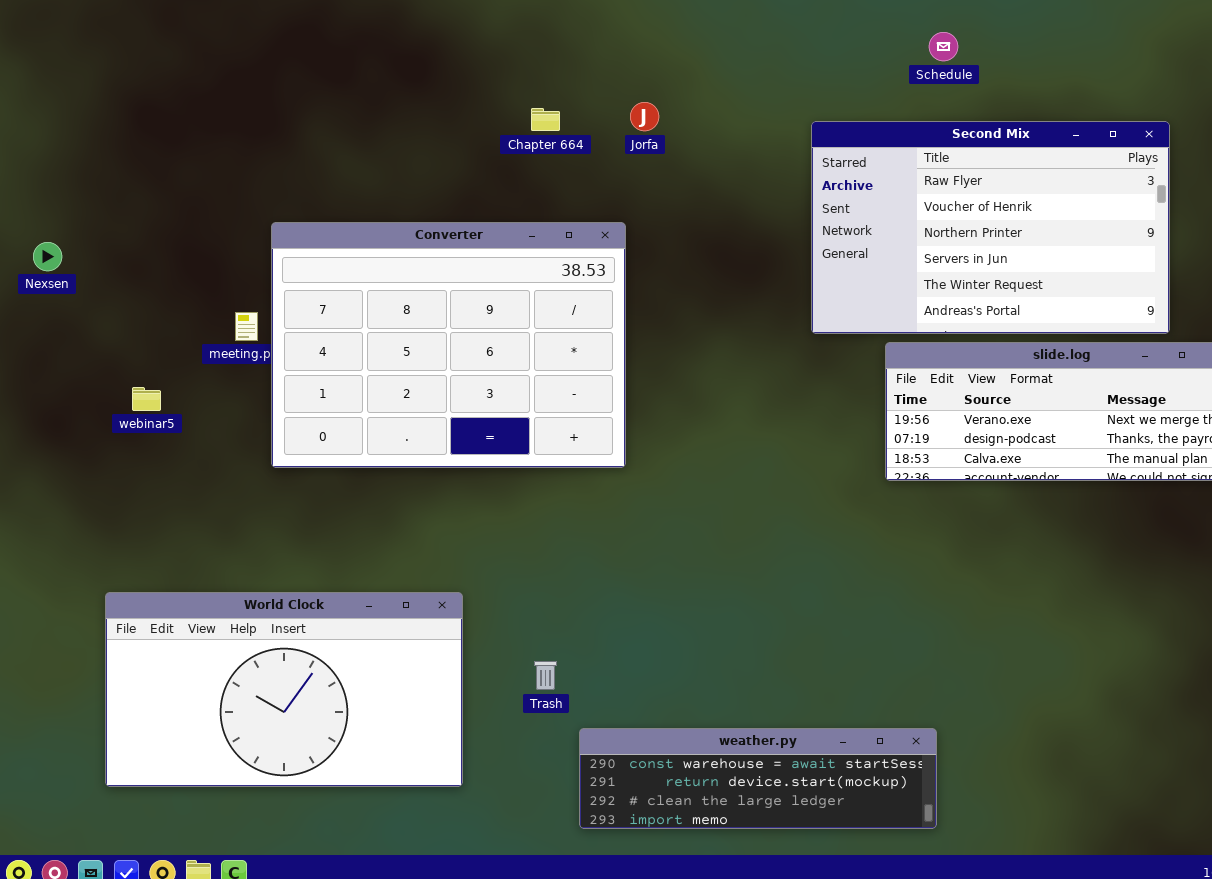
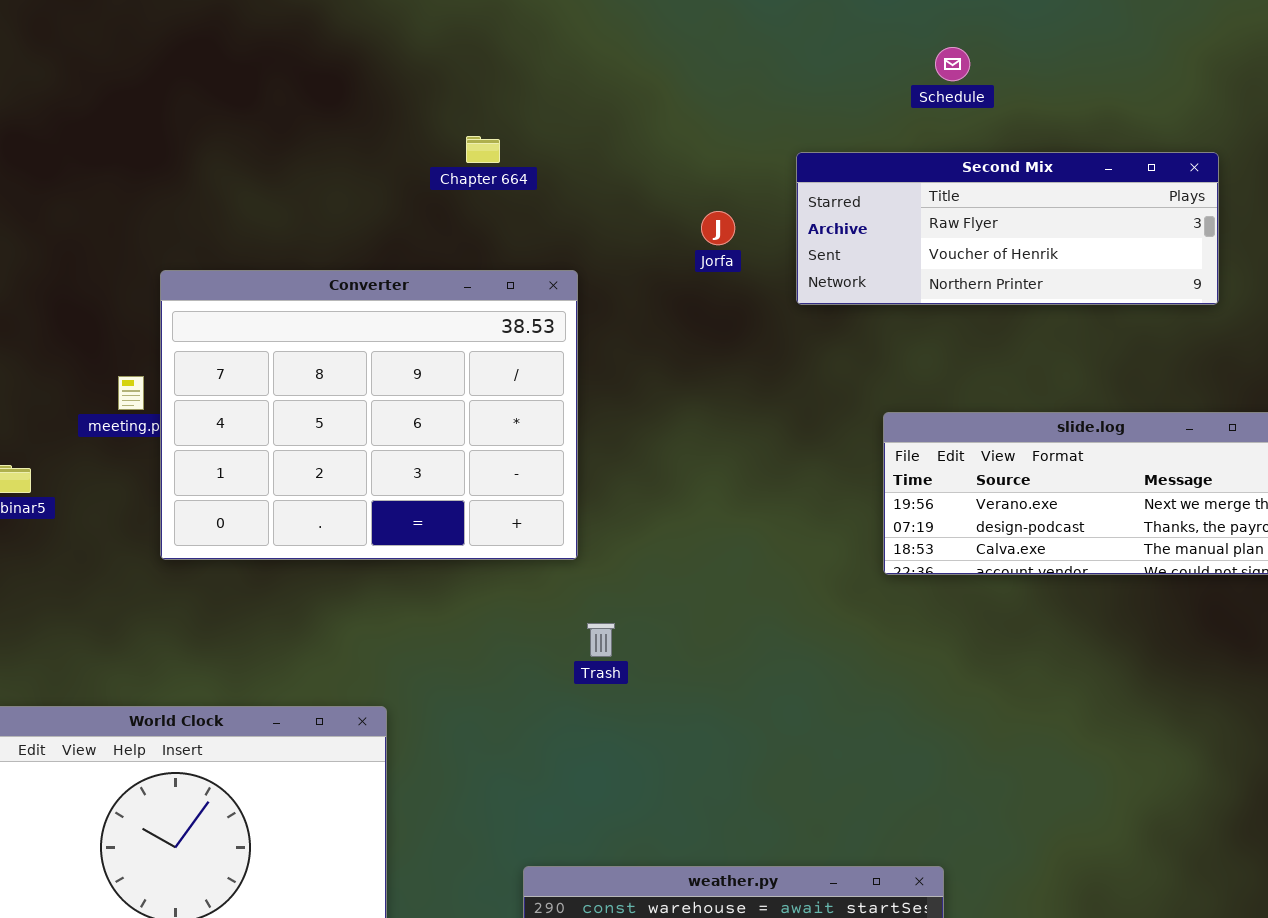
Jorfa: [630,102,659,131] -> [701,211,735,245], moved
Second Mix: [811,121,1170,334] -> [796,152,1219,305], resized
Trash: [534,661,557,690] -> [587,623,615,657], moved

